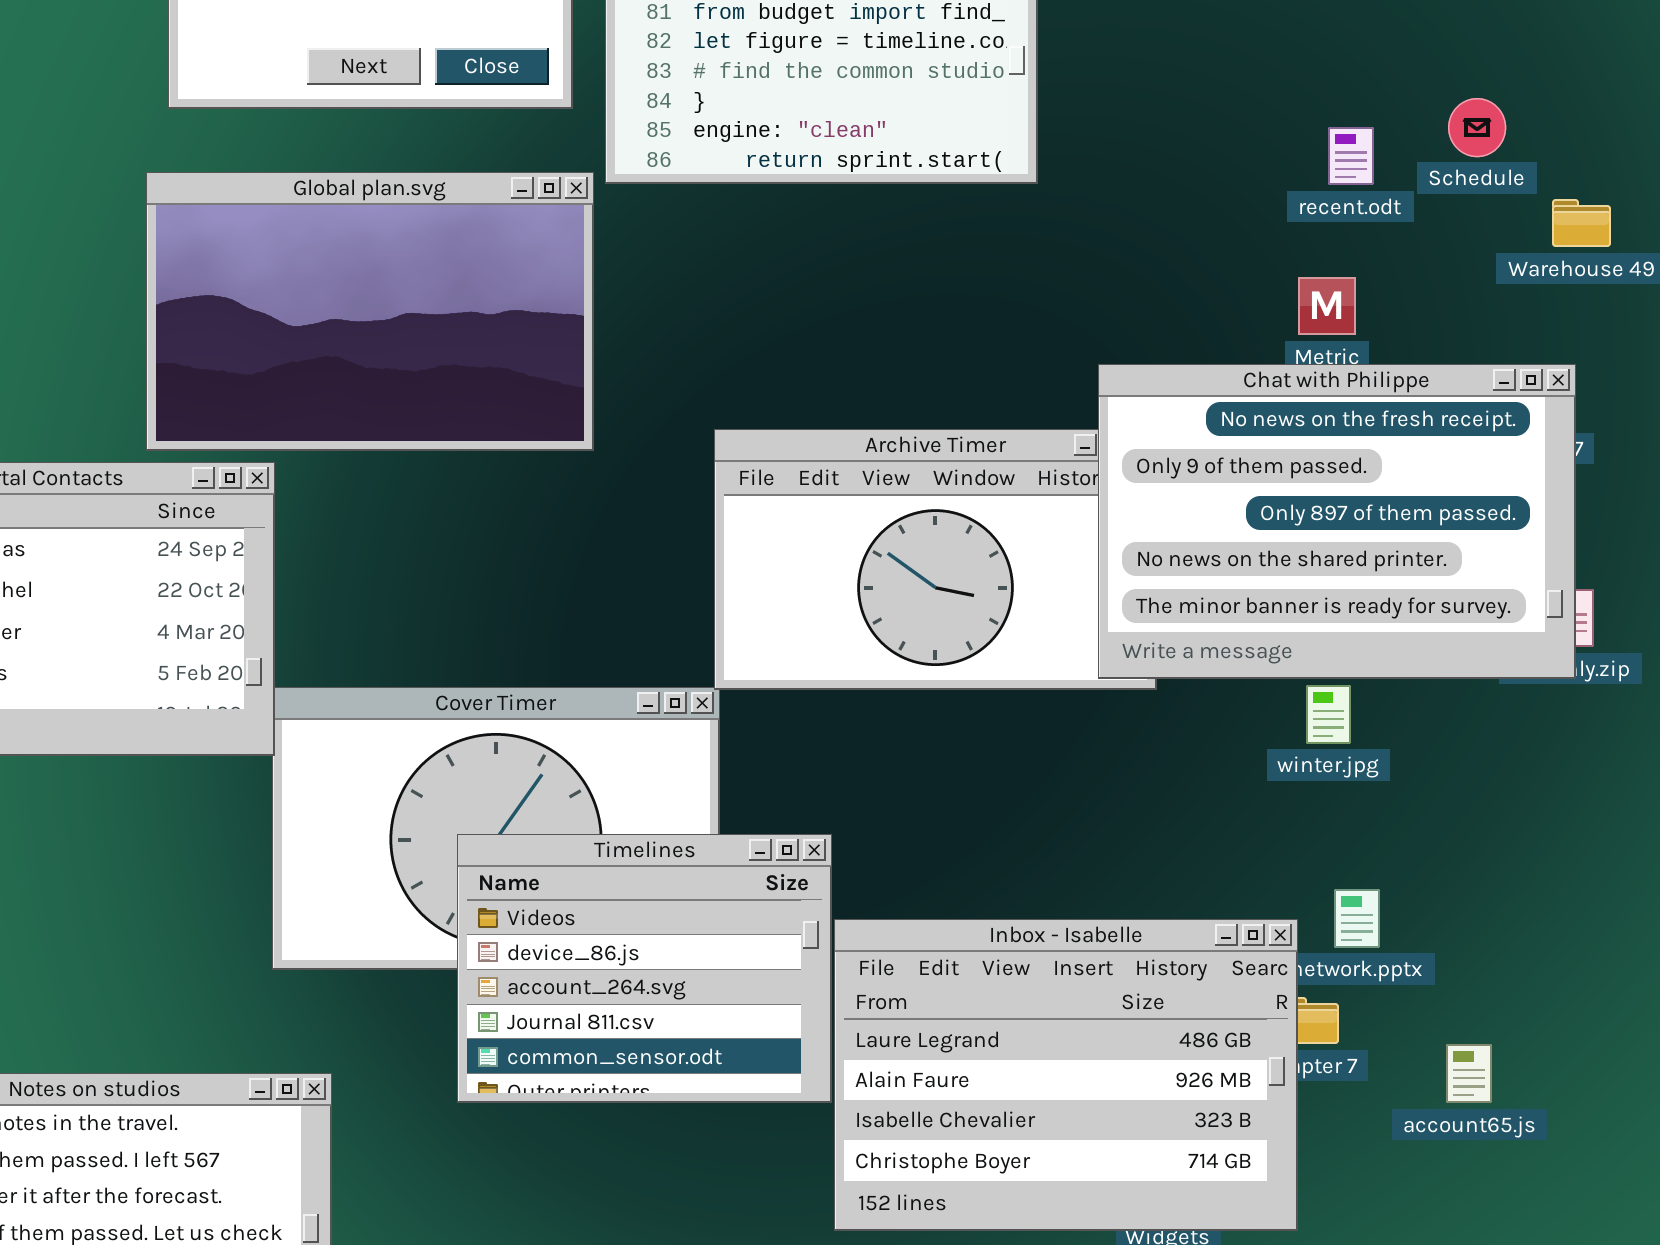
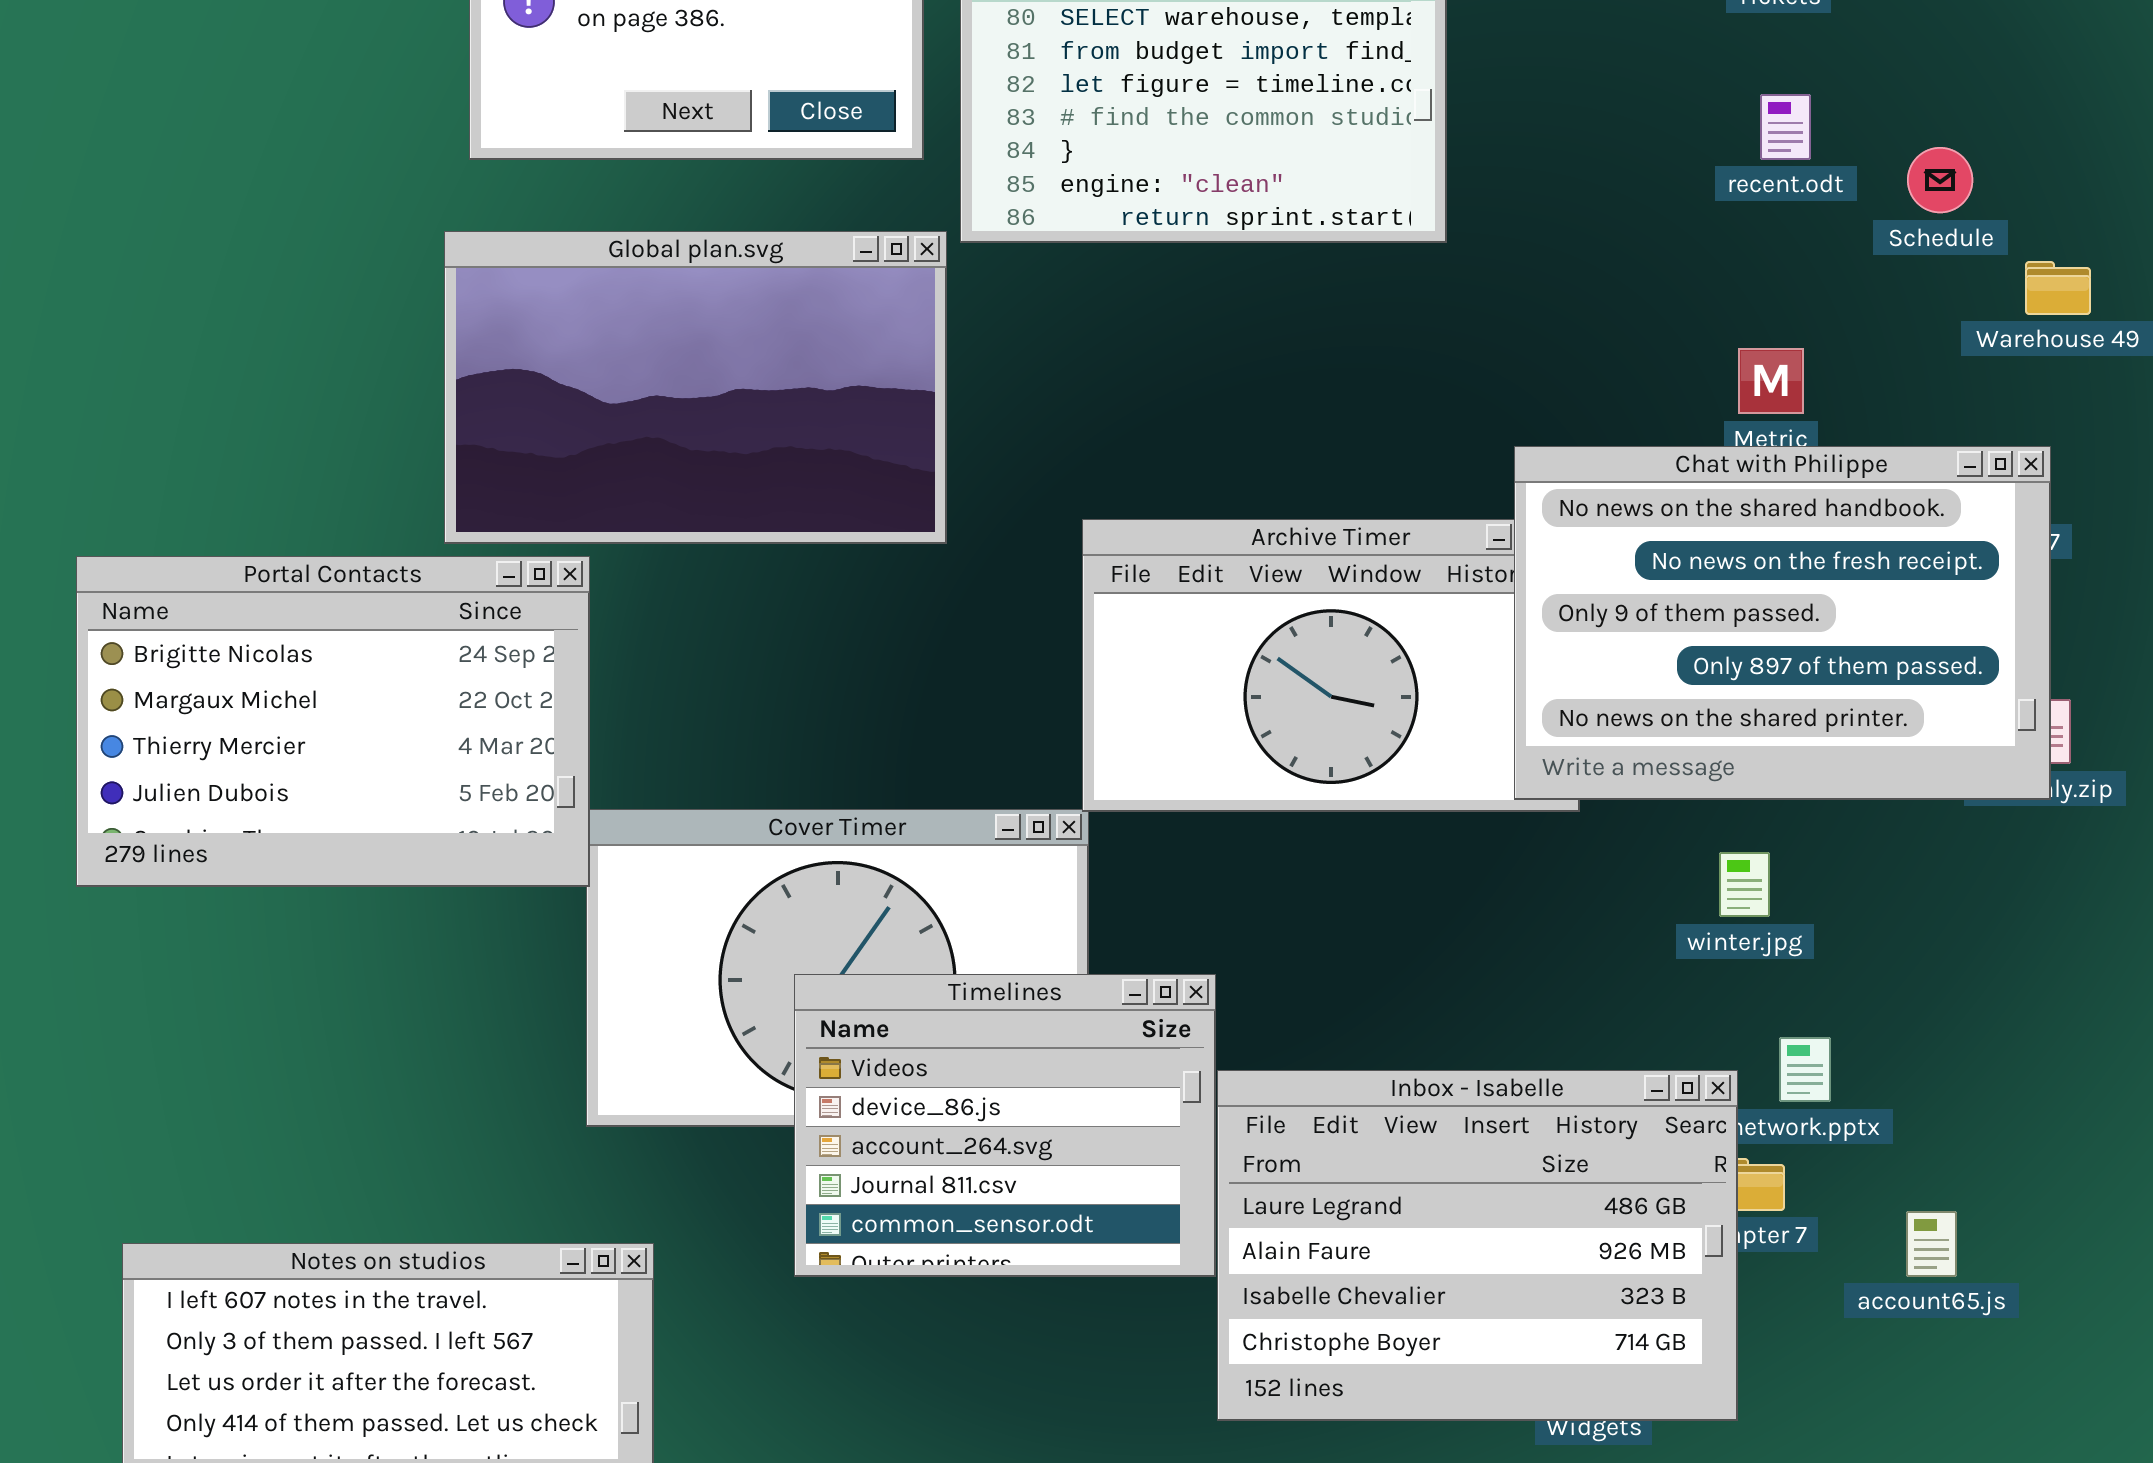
recent.odt: [1328,127,1374,185] -> [1760,94,1811,160], moved
Chat with Philippe: [1098,364,1576,679] -> [1514,446,2051,800], scrolled up 1 row
winter.jpg: [1306,685,1351,744] -> [1719,852,1770,917], moved

